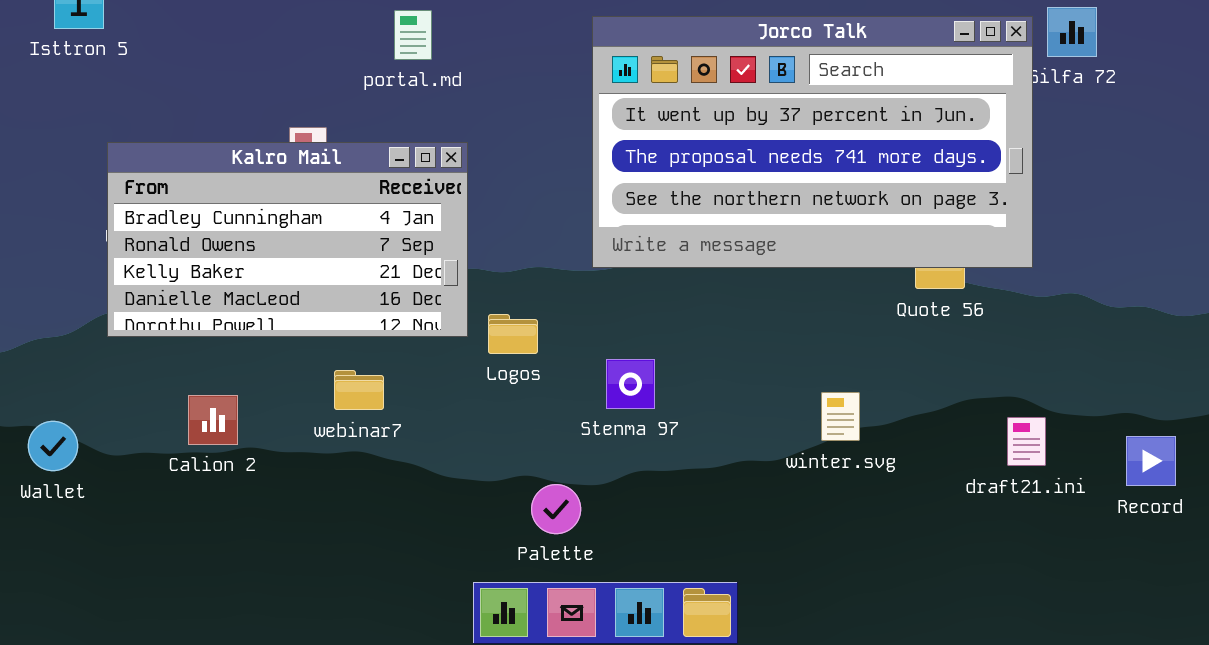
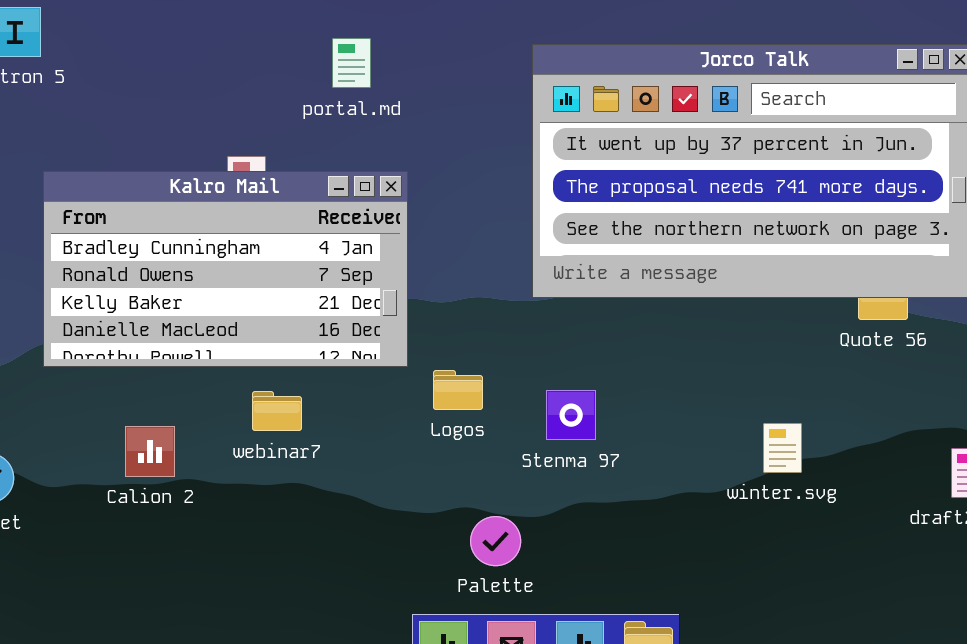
Logos: [488,314,538,354] -> [433,370,483,410], moved
webinar7: [334,370,384,410] -> [252,391,302,431], moved

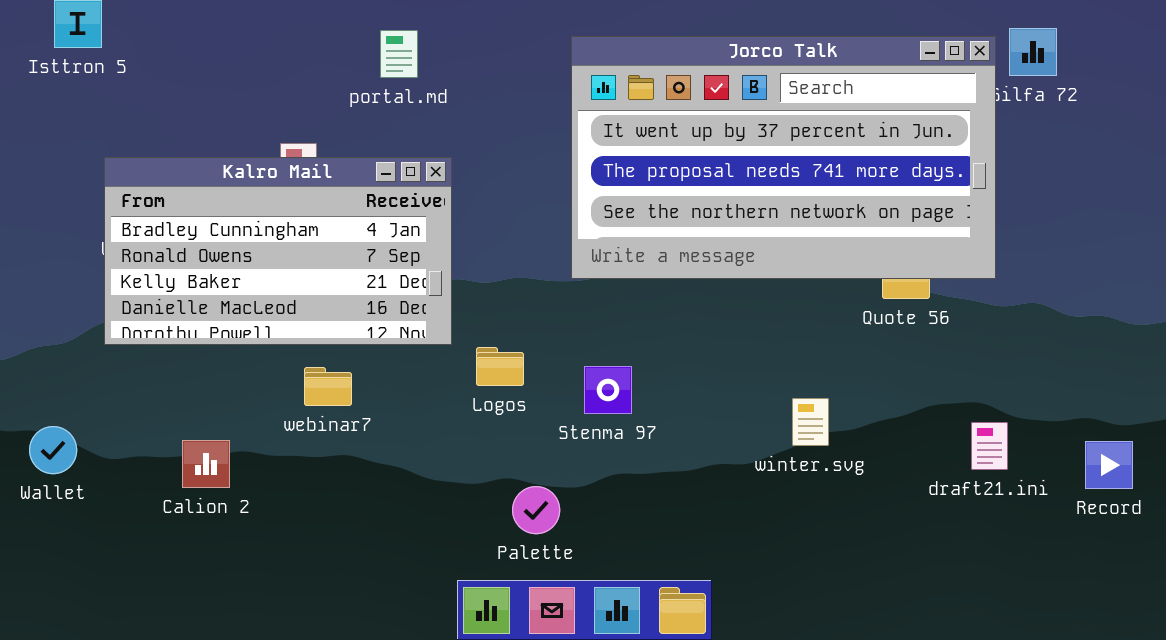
Calion 2: [125,426,175,477] -> [182,440,230,488], moved

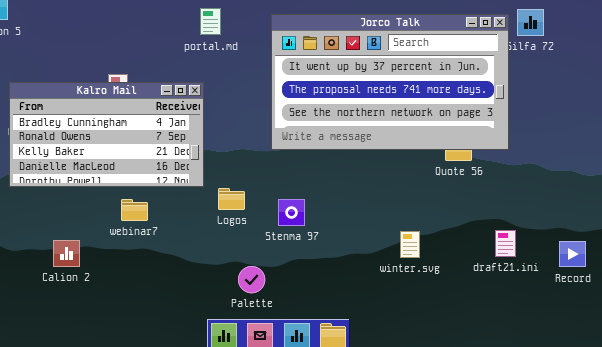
portal.md: [380,30,418,78] -> [200,8,221,35], moved
winter.svg: [792,398,829,446] -> [400,231,420,258], moved

